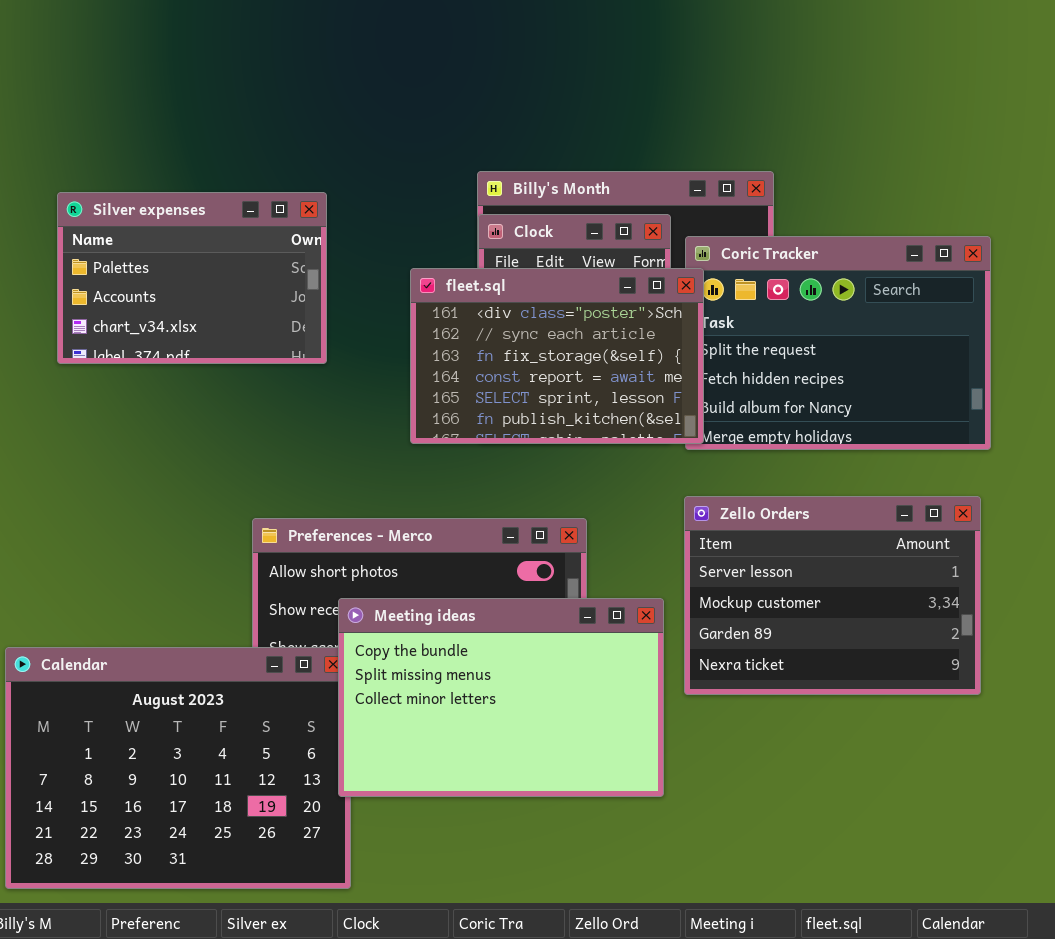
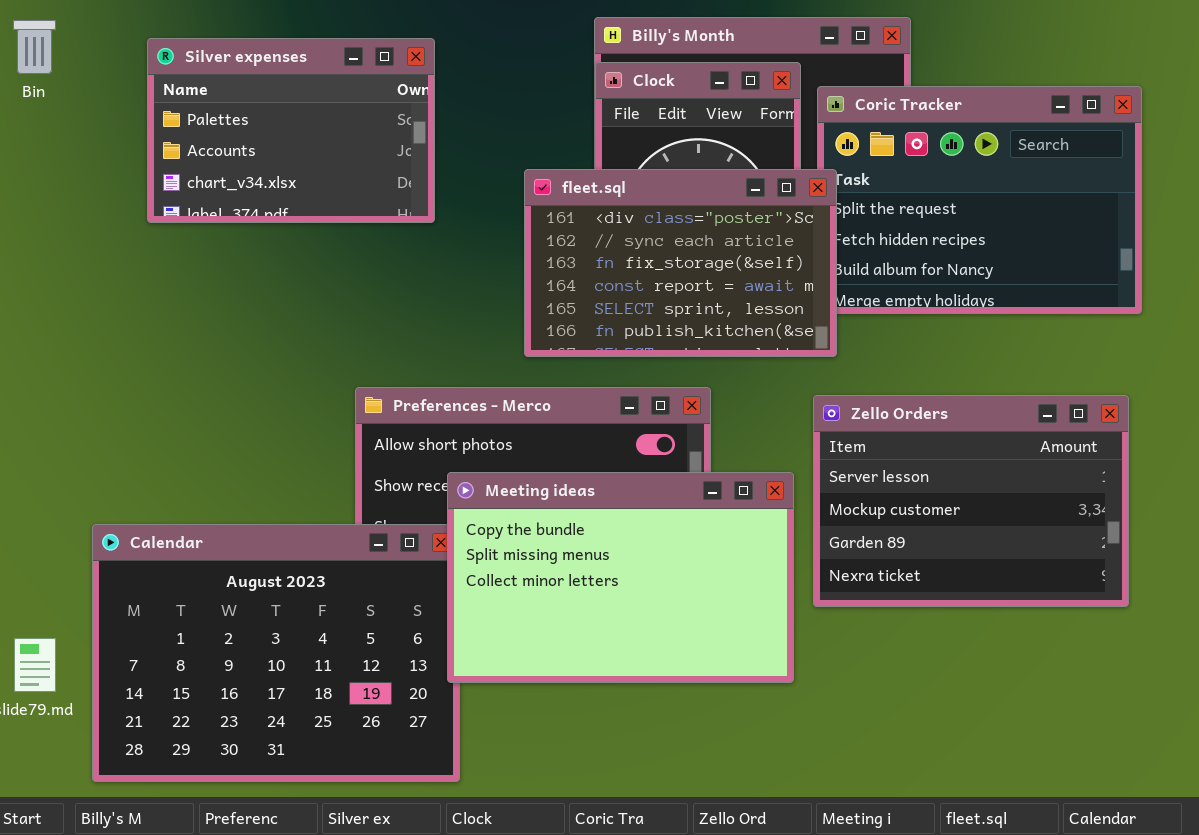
fleet.sql: [410,268,704,444] -> [524,169,837,357], moved
Zello Orders: [684,496,981,695] -> [813,395,1129,607], moved

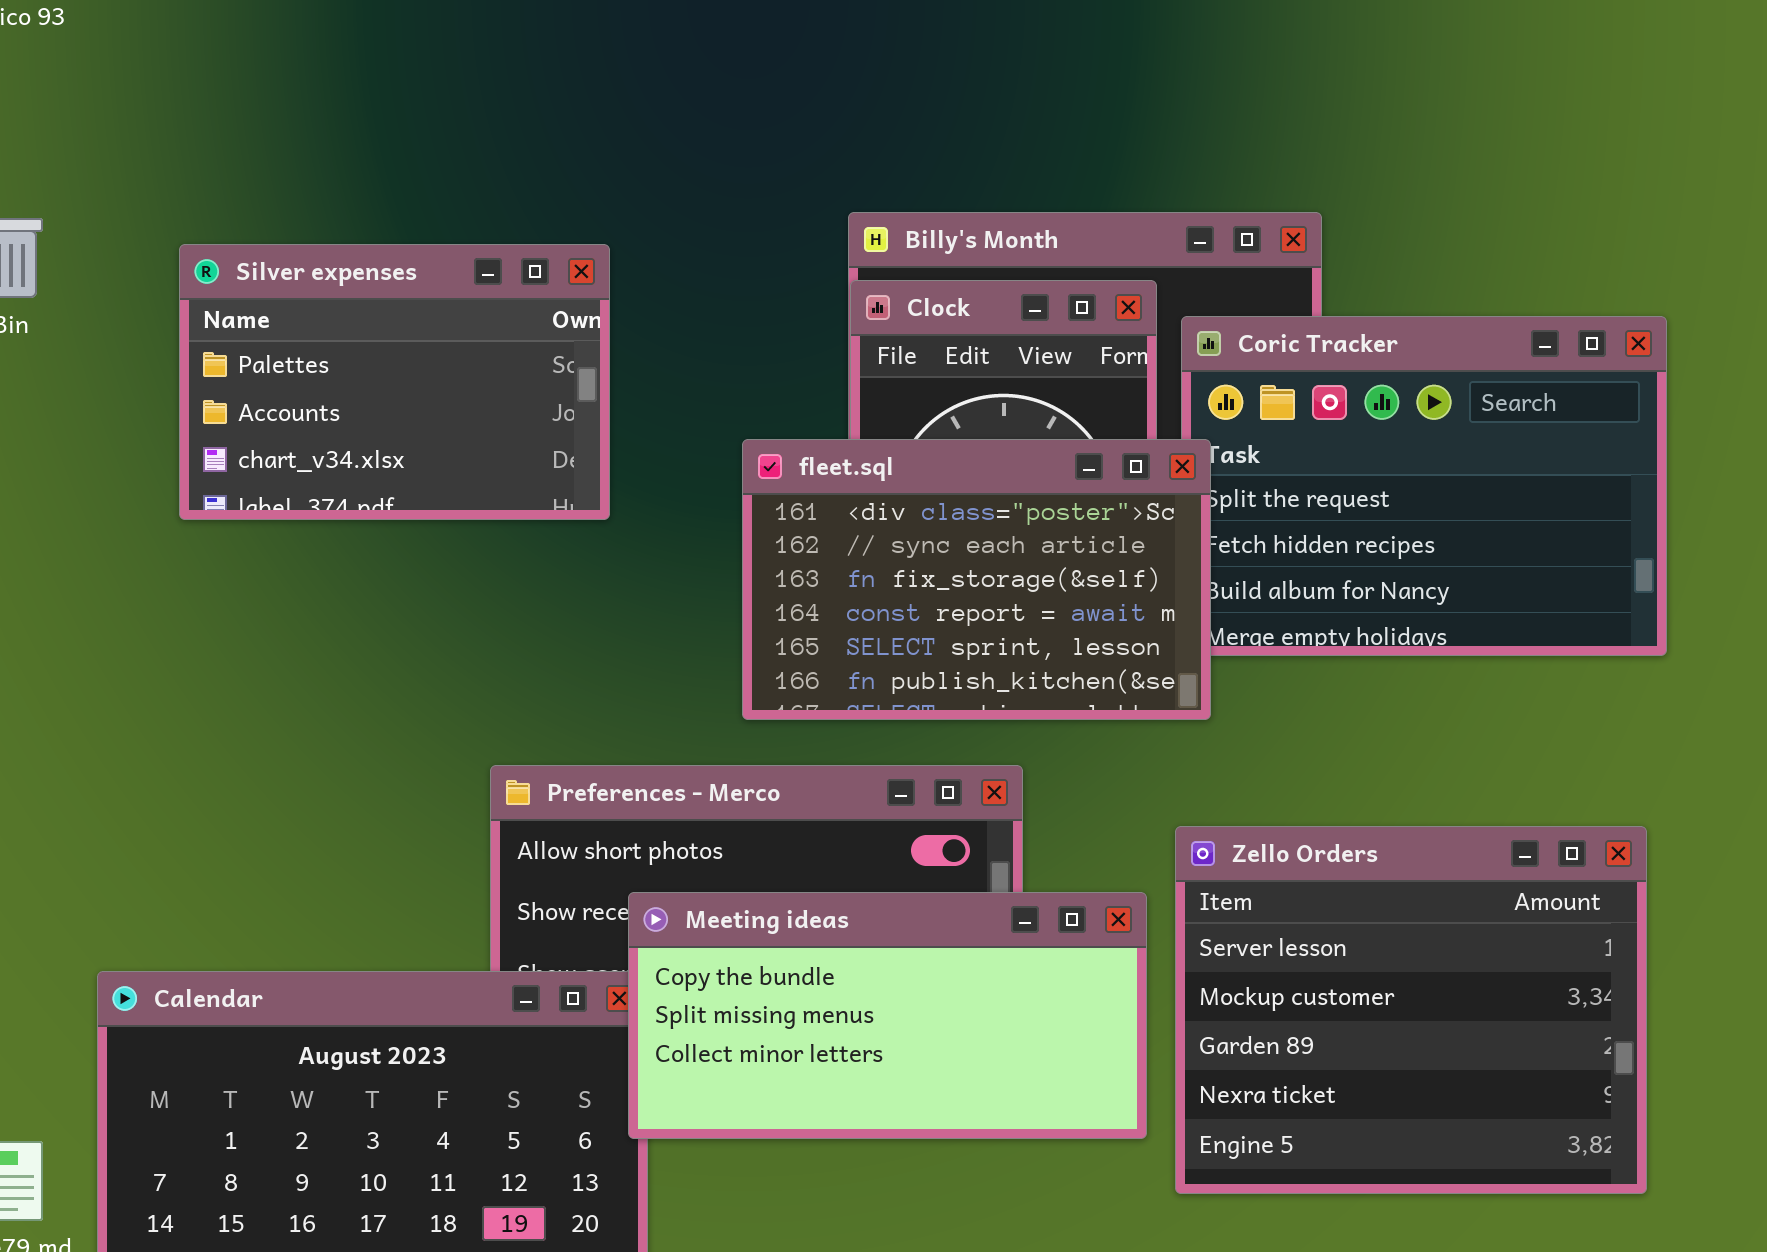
Zello Orders: [813,395,1129,607] -> [1175,826,1647,1194], moved, resized
Meeting ideas: [447,472,794,683] -> [628,892,1147,1139], resized

